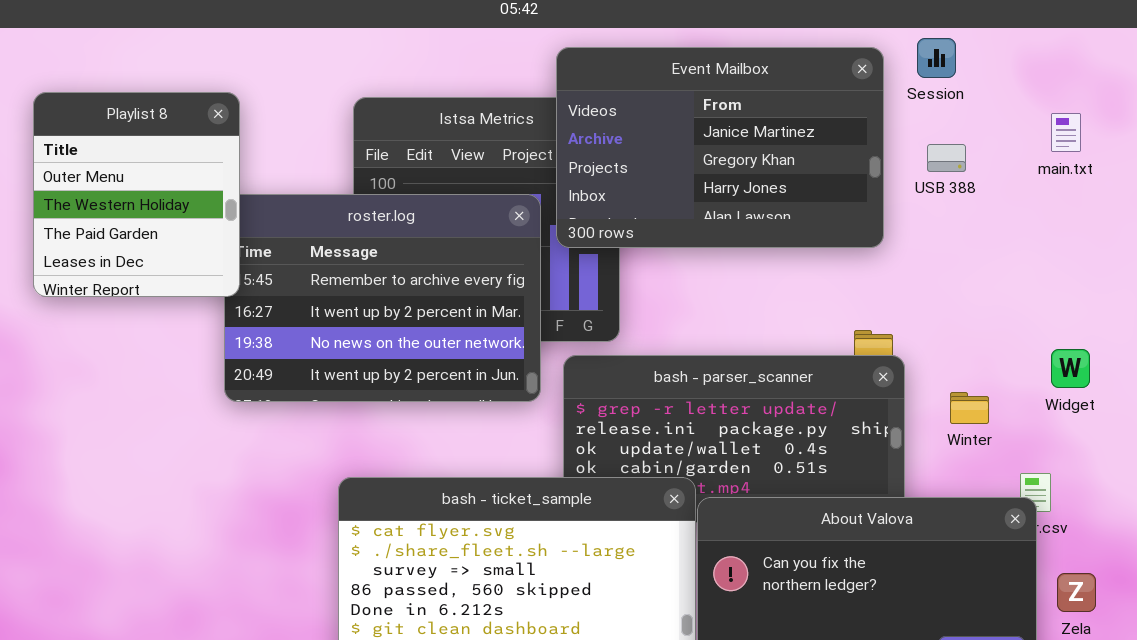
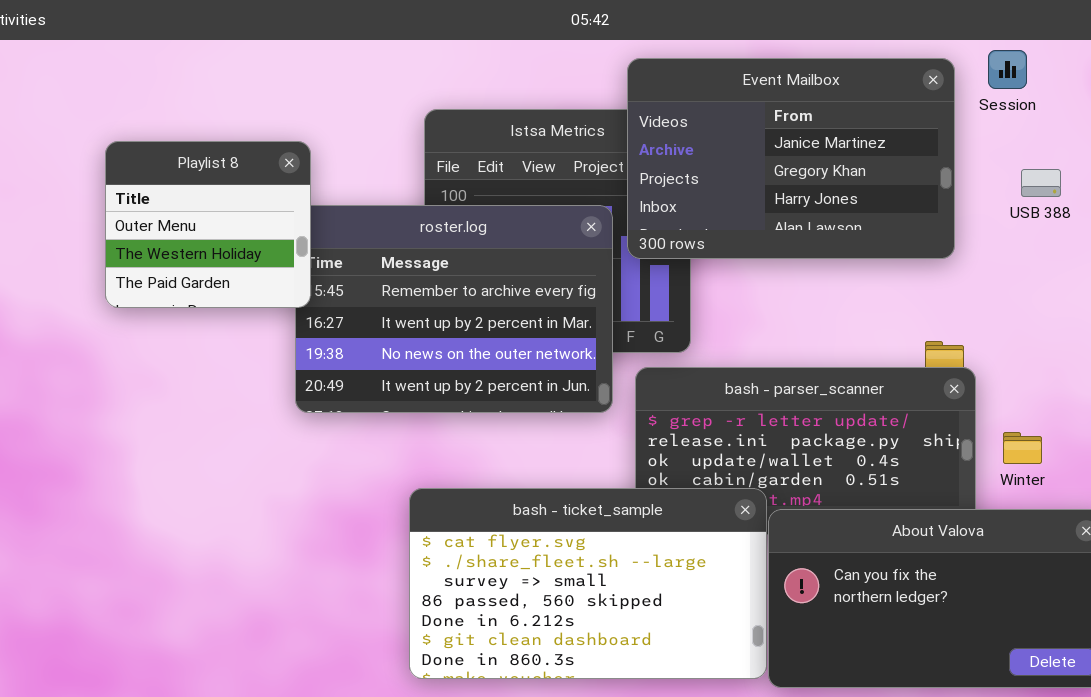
Playlist 8: [33,92,240,297] -> [105,141,311,308], resized
USB 388: [927,144,966,172] -> [1021,169,1061,197], moved
Winter: [950,392,989,424] -> [1003,432,1042,464], moved

